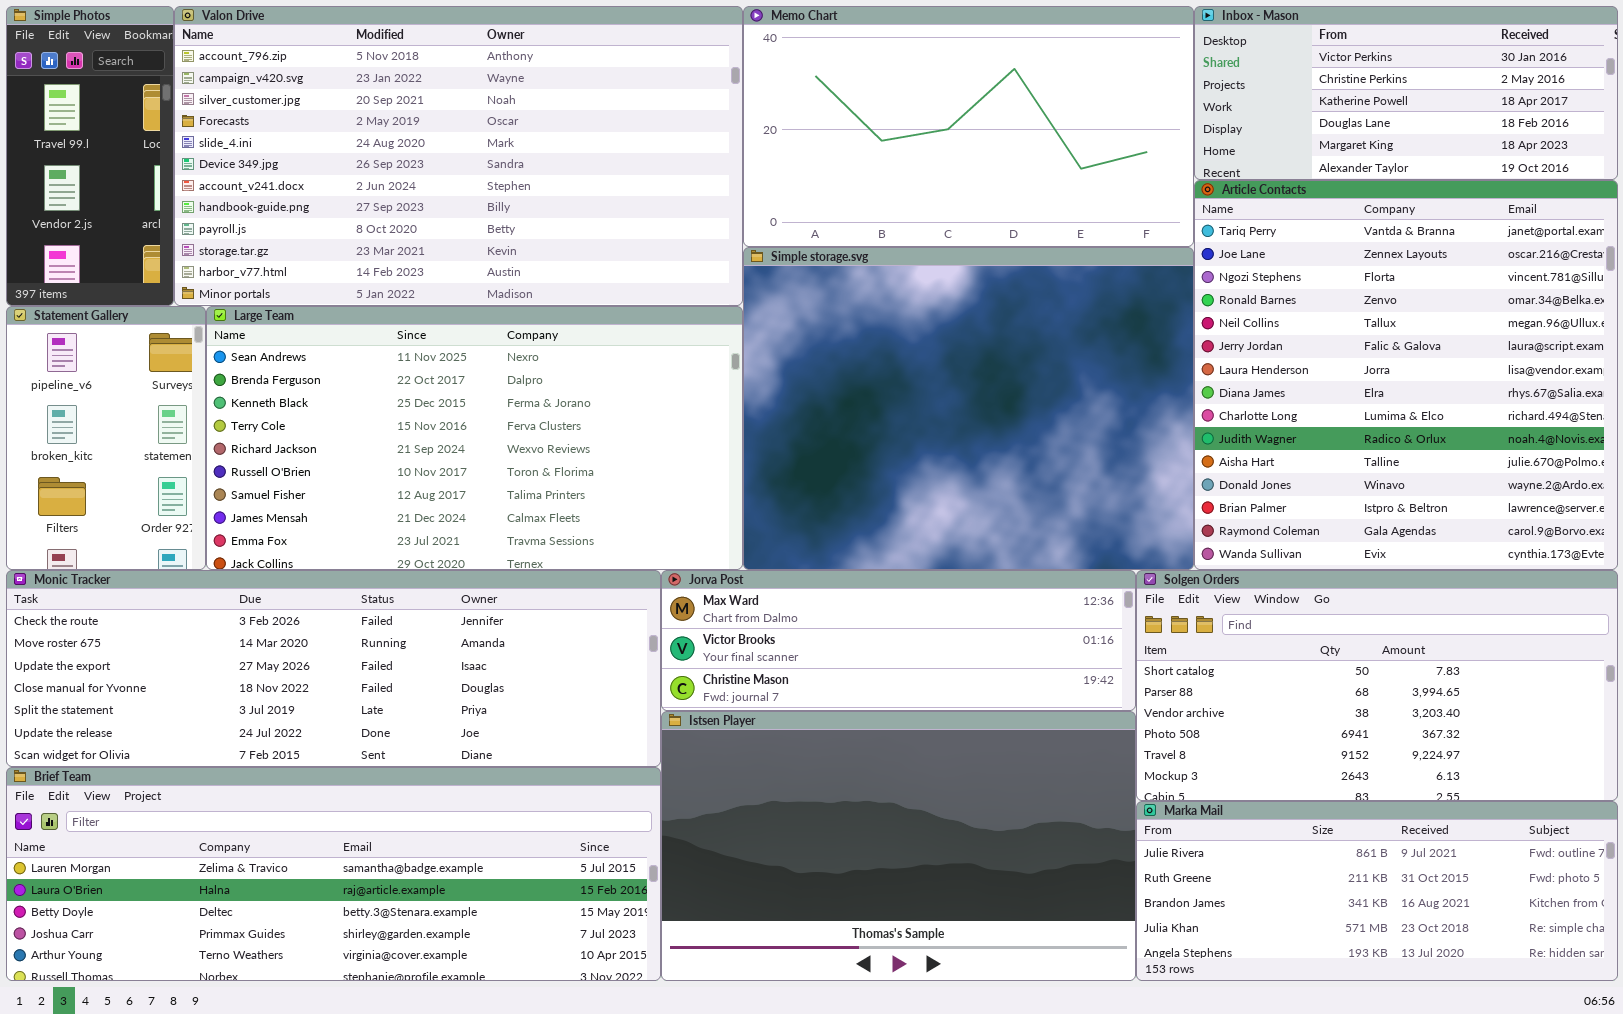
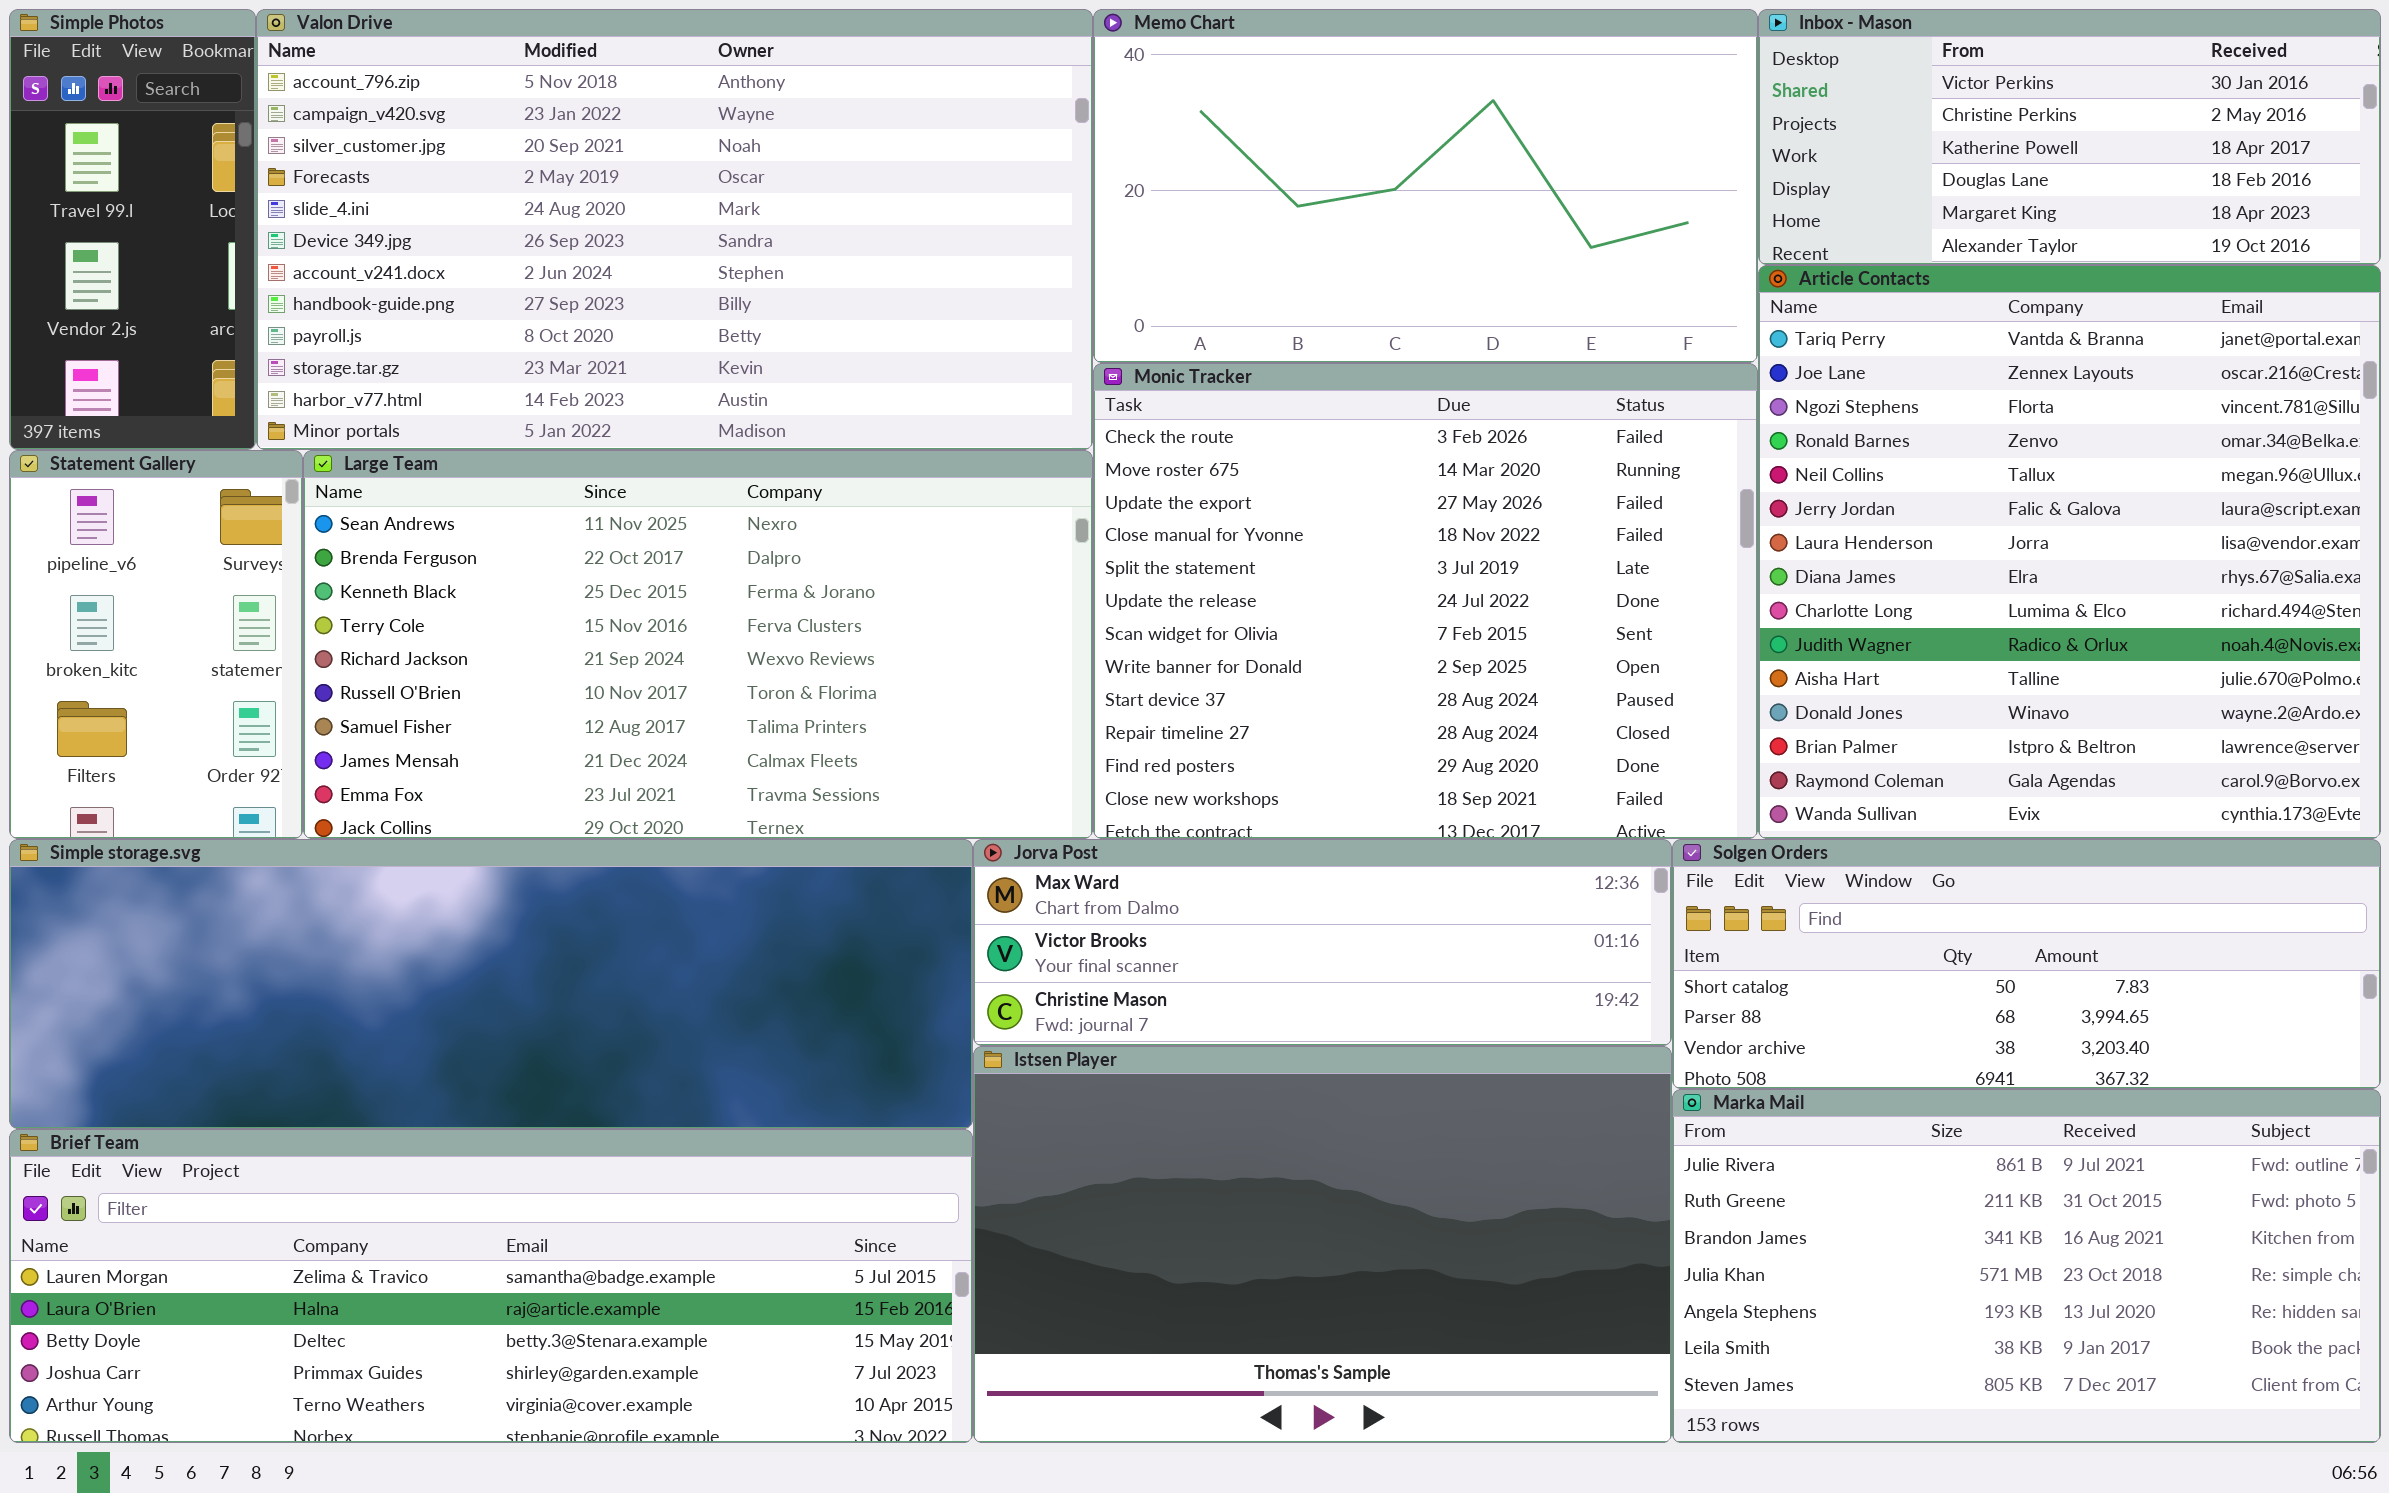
Simple storage.svg: [743,247,1194,570] -> [9,839,973,1129], moved, resized
Monic Tracker: [6,570,661,767] -> [1093,363,1758,839], moved, resized
Solgen Orders: [1136,570,1618,801] -> [1672,839,2381,1089], resized
Marka Mail: [1136,801,1618,981] -> [1672,1089,2381,1443], resized

